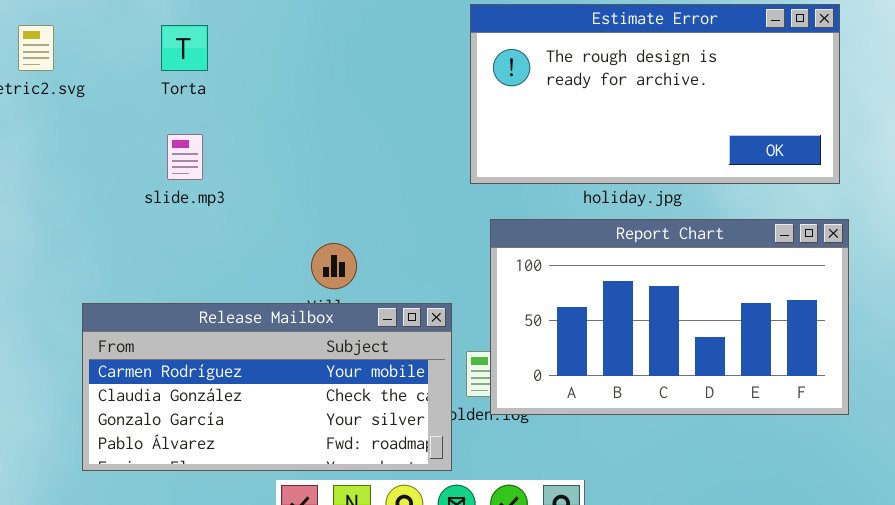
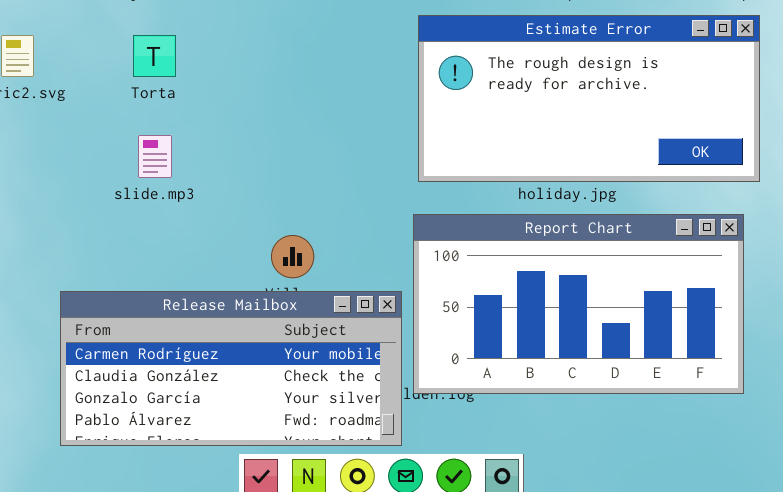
Report Chart: [490,219,849,415] -> [413,214,744,394], moved

